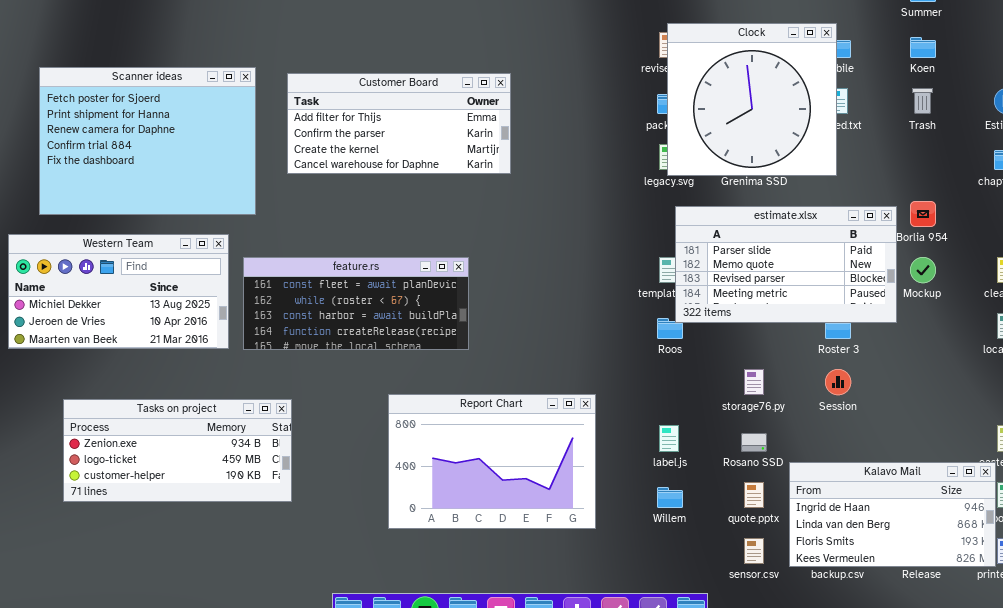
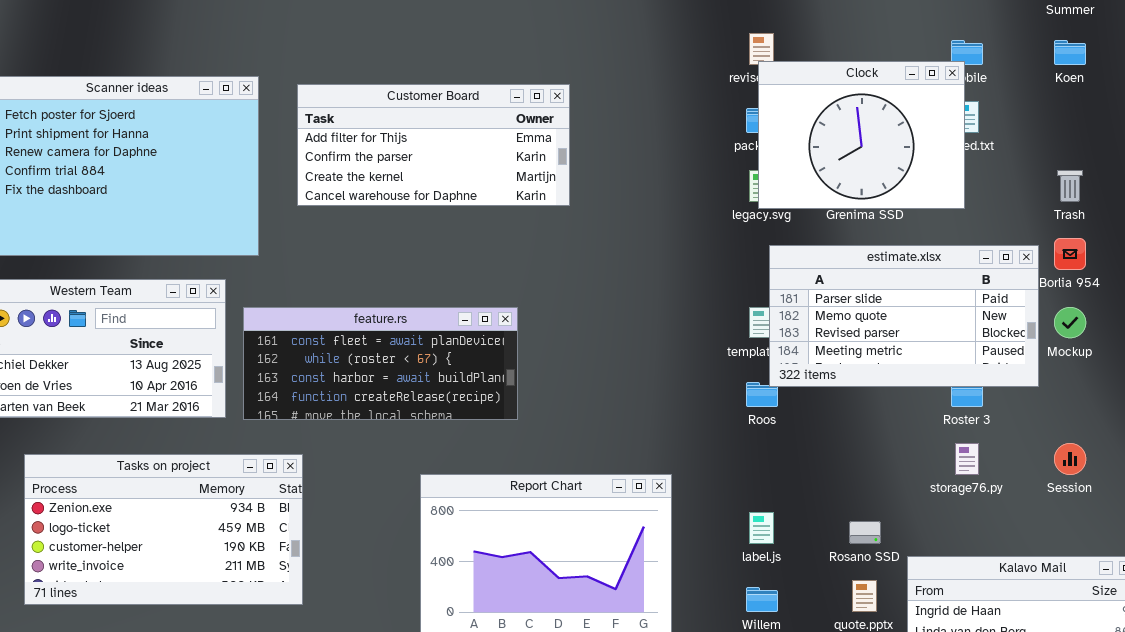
Clock: [667,23,837,176] -> [758,61,965,209], resized
Trash: [912,88,933,114] -> [1057,170,1083,202], moved
storage76.py: [744,369,764,395] -> [955,443,979,475], moved
Session: [825,369,851,395] -> [1054,443,1086,475], moved
Tasks on project: [63,399,292,502] -> [24,454,303,605], resized

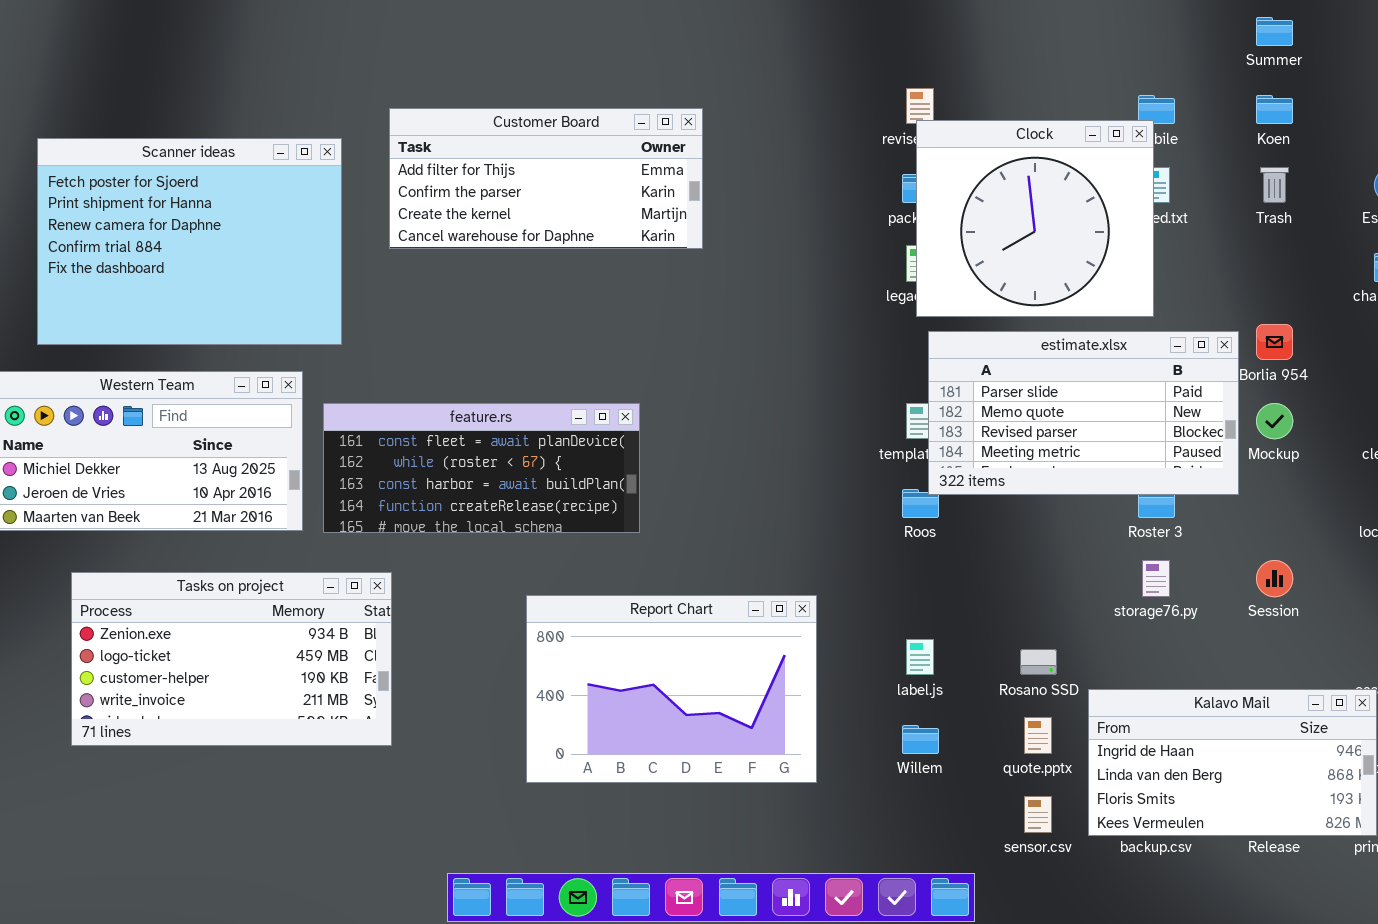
Clock: [758,61,965,209] -> [916,120,1154,317], resized
Customer Board: [297,84,570,206] -> [389,108,703,249], moved
Trash: [1057,170,1083,202] -> [1260,167,1289,203], moved

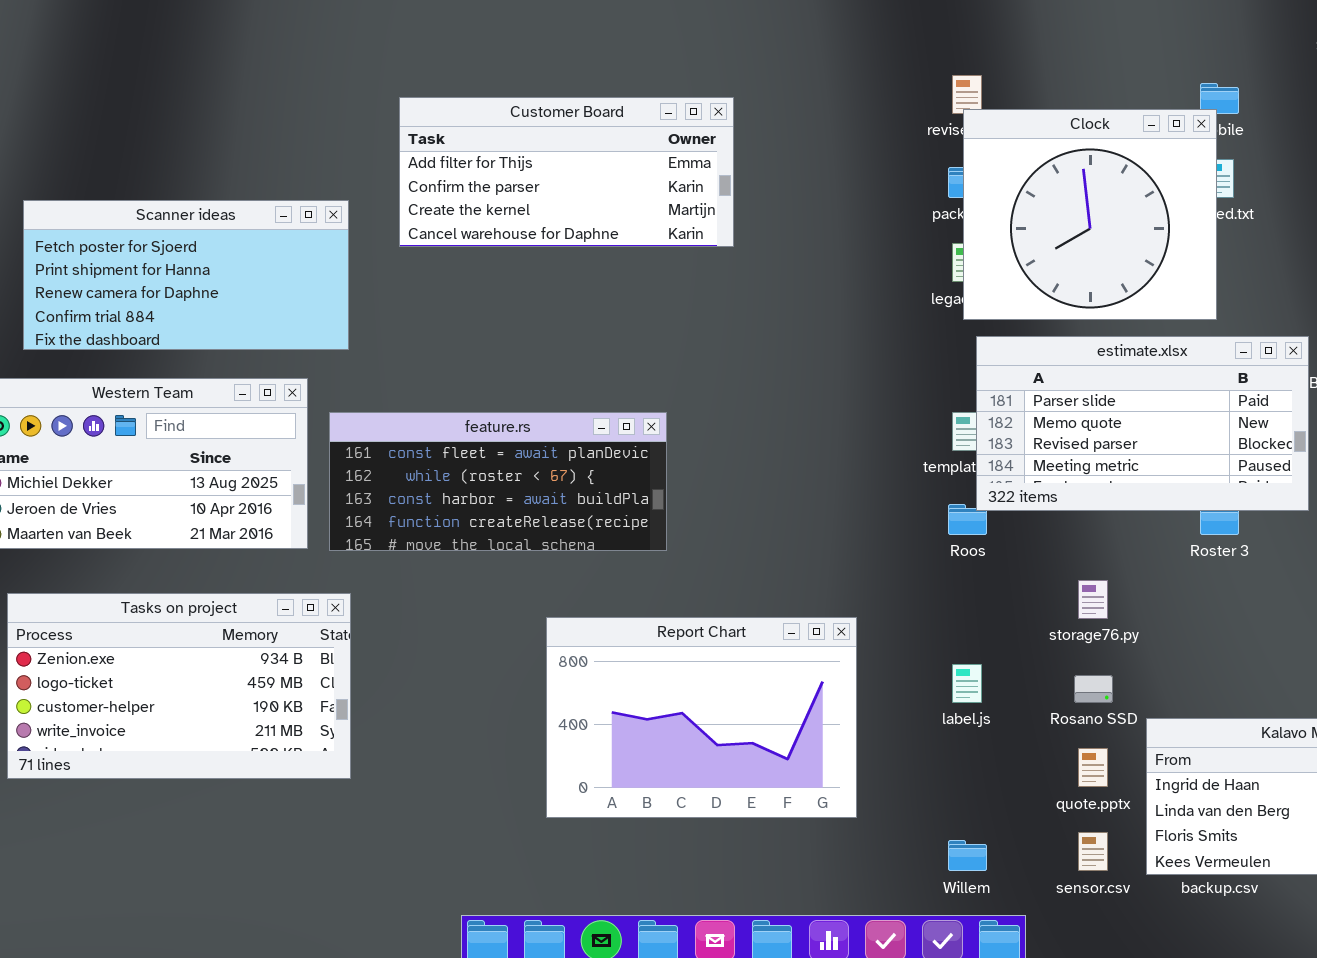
Scanner ideas: [37,138,342,345] -> [23,200,349,350], resized
storage76.py: [1142,560,1170,597] -> [1078,580,1108,619], moved
Tasks on project: [71,572,392,746] -> [7,593,351,779], moved
Willem: [902,725,939,754] -> [948,840,987,871], moved

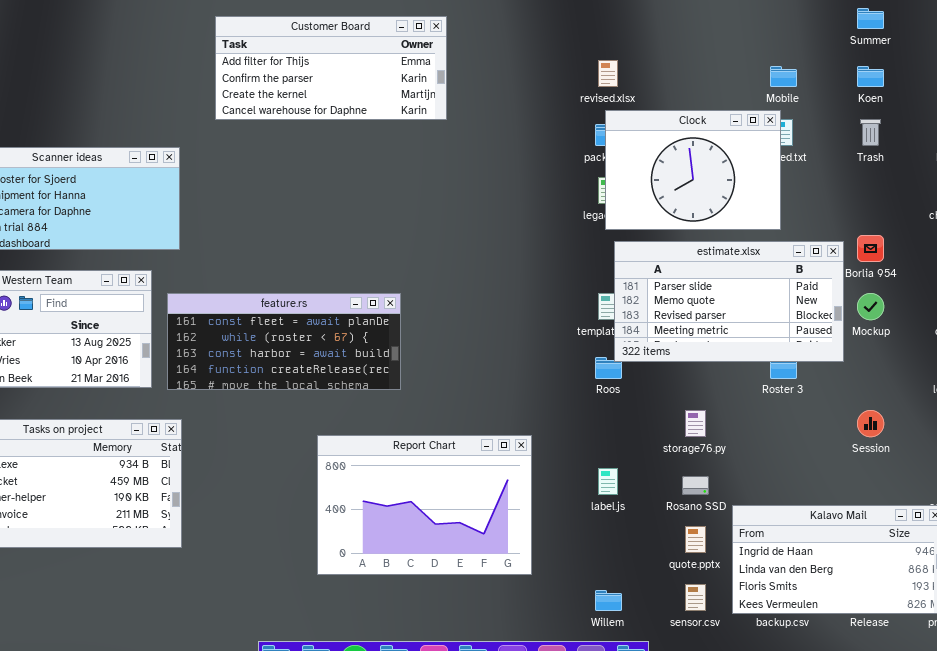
Customer Board: [399,97,734,247] -> [215,16,447,120], moved
Clock: [963,109,1217,320] -> [605,110,781,230], resized

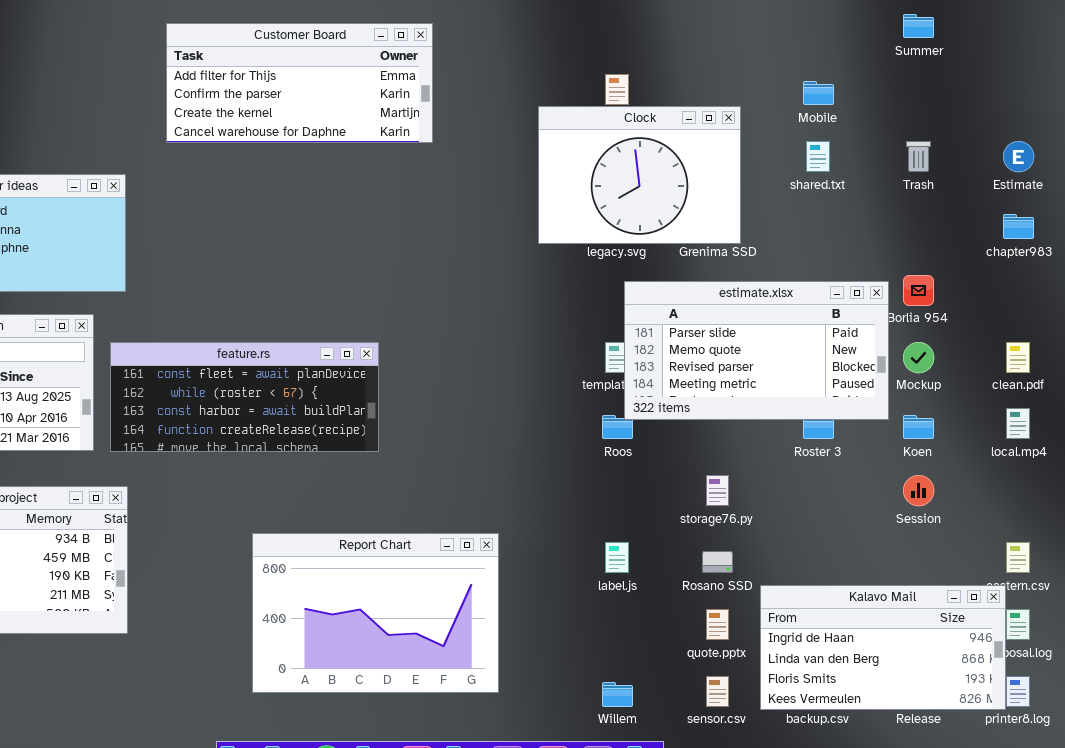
Koen: [857,66,884,87] -> [903,415,934,439], moved
Clock: [605,110,781,230] -> [538,106,741,244], moved
Report Chart: [317,435,532,575] -> [252,533,499,693], moved

